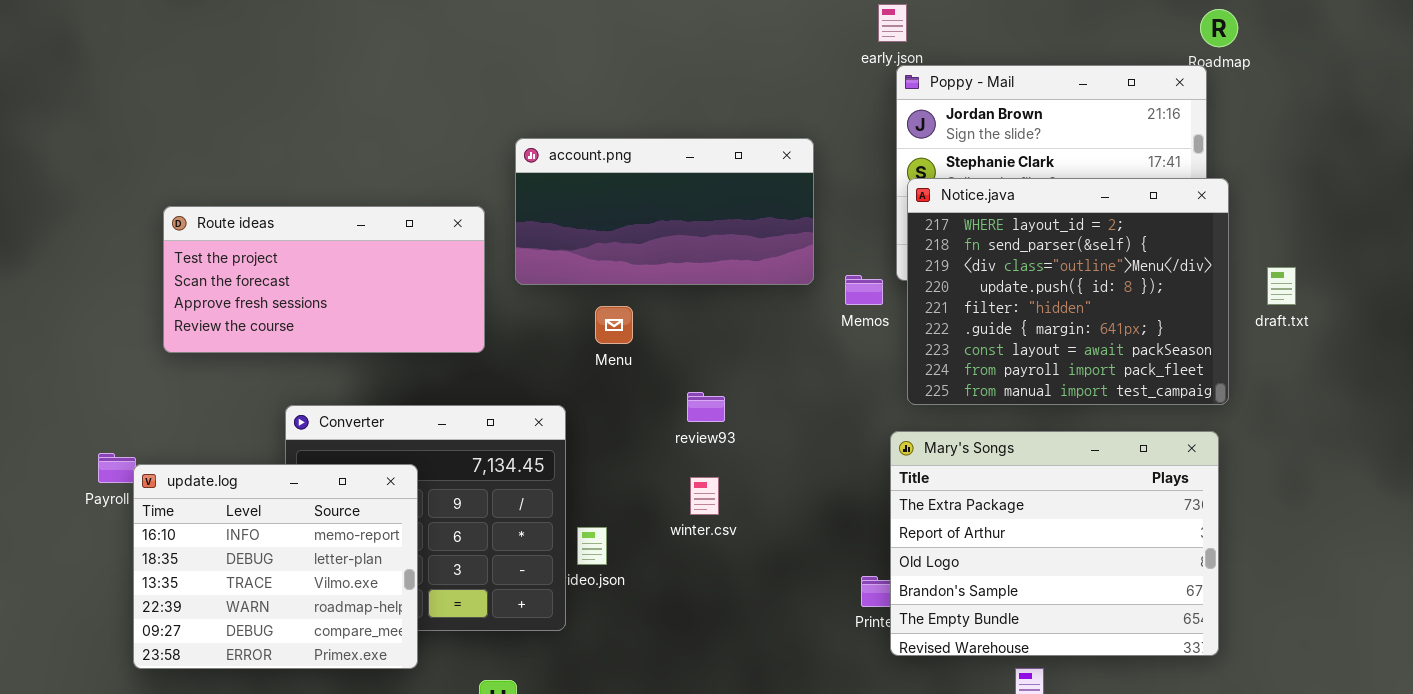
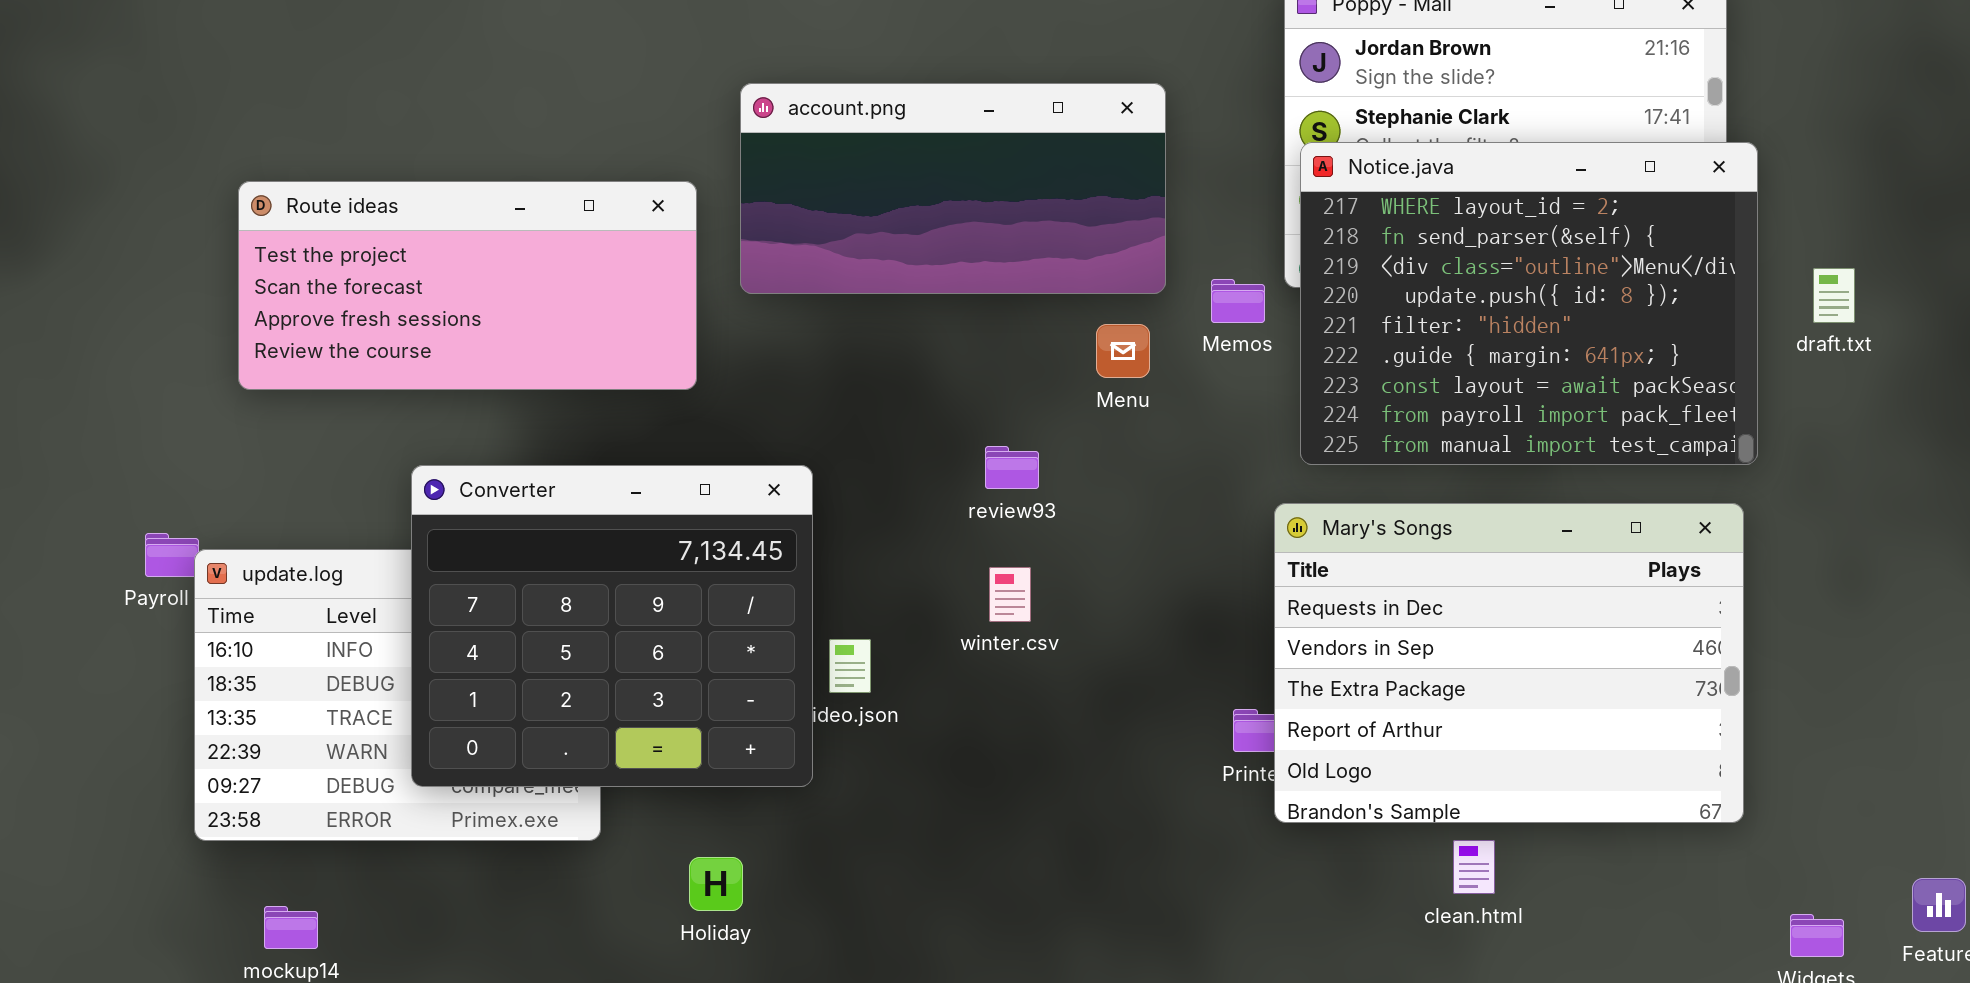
Menu: [595,306,633,344] -> [1096,324,1150,378], moved
Converter: [285,405,566,631] -> [411,465,813,787], raised
Mary's Songs: [890,431,1219,656] -> [1274,503,1744,823], scrolled up 2 rows

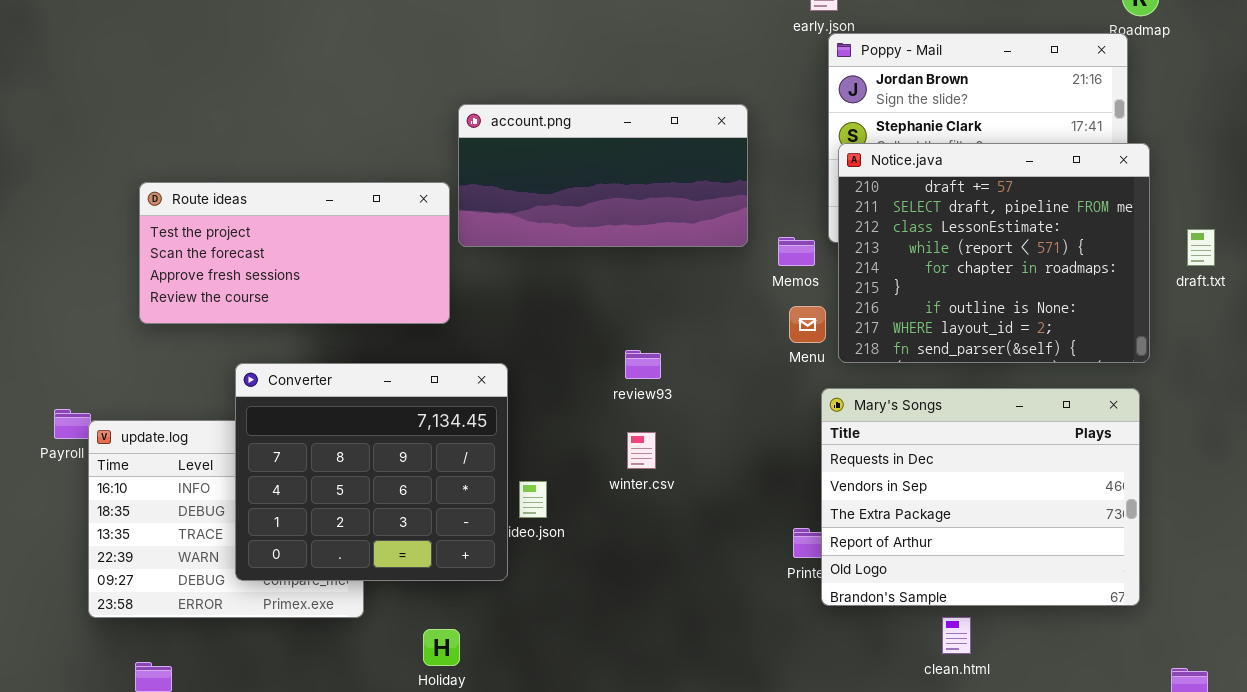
Notice.java: [1300,142,1758,465] -> [838,143,1150,363], scrolled up 7 rows
Route ideas: [238,181,697,390] -> [139,182,450,324], moved
Menu: [1096,324,1150,378] -> [789,306,826,343], moved

